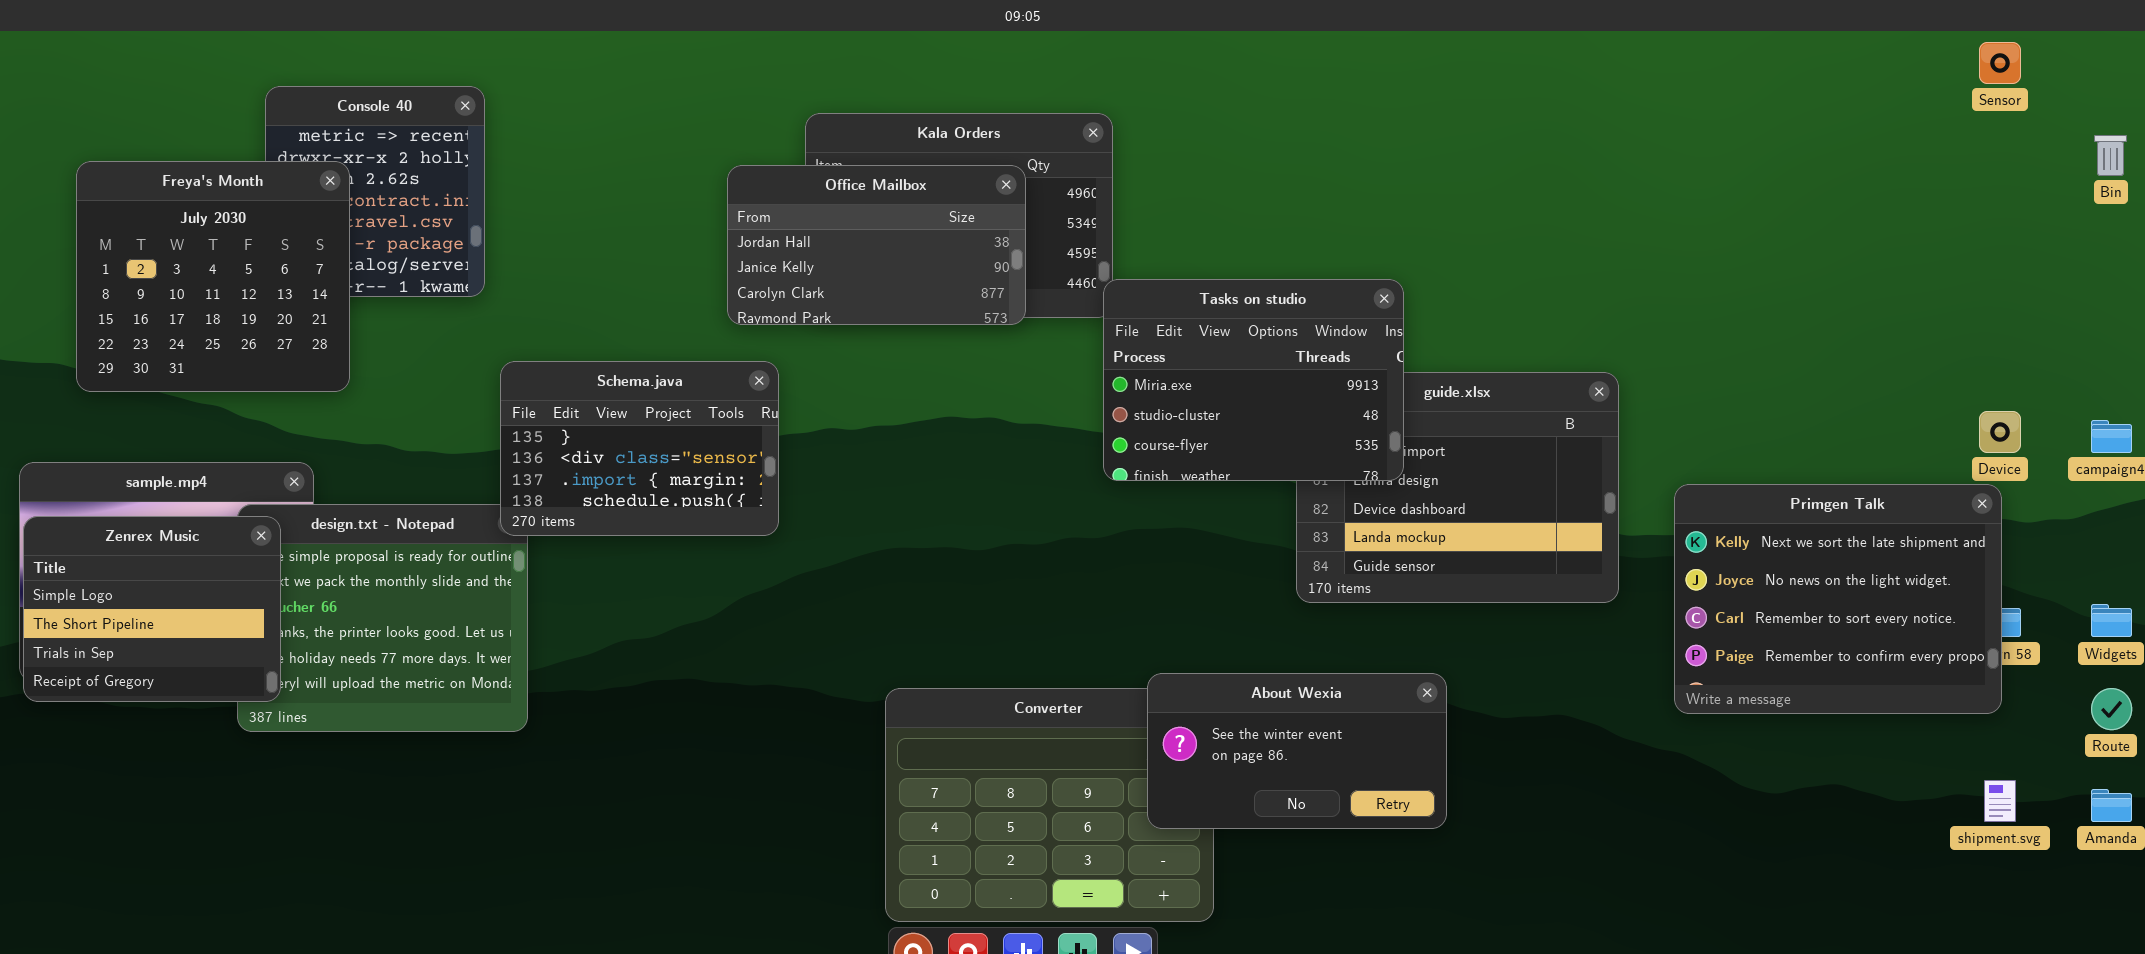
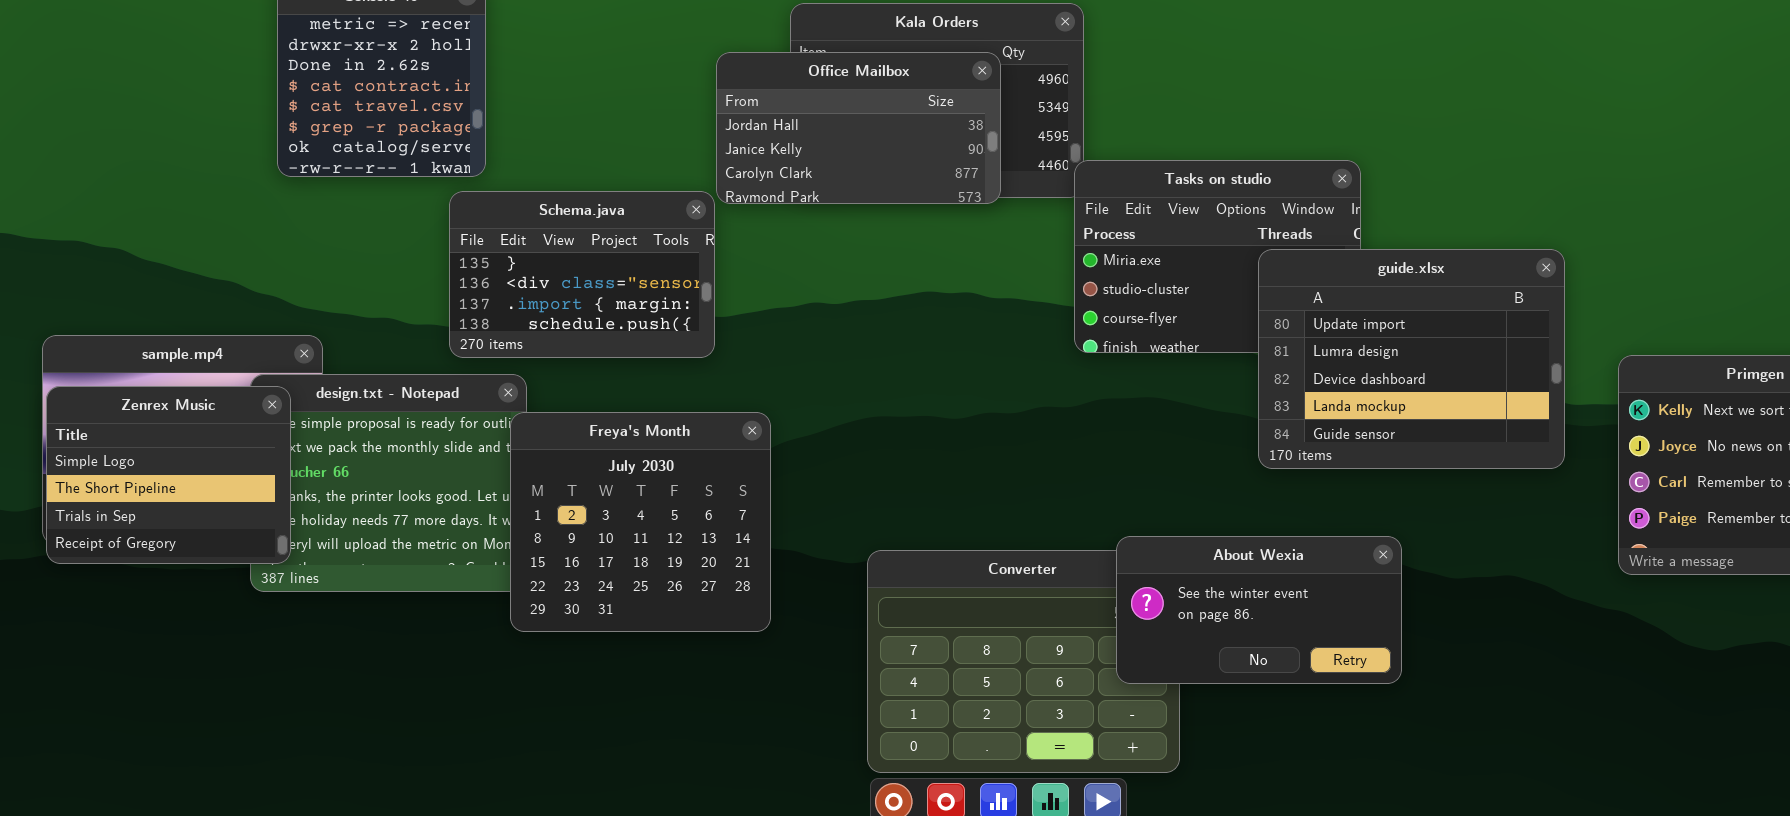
Freya's Month: [76,161,350,392] -> [510,412,771,632], moved
Schema.java: [500,361,779,536] -> [449,191,715,358], moved
guide.xlsx: [1296,372,1619,603] -> [1258,249,1565,469], raised

